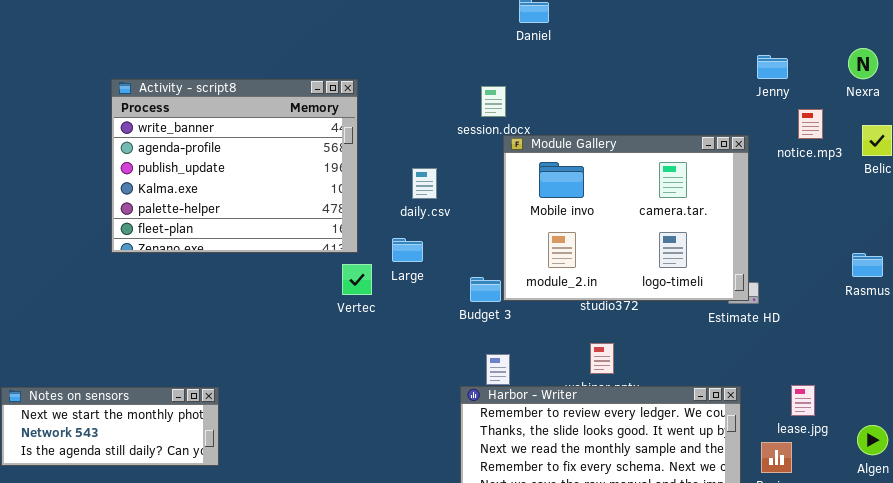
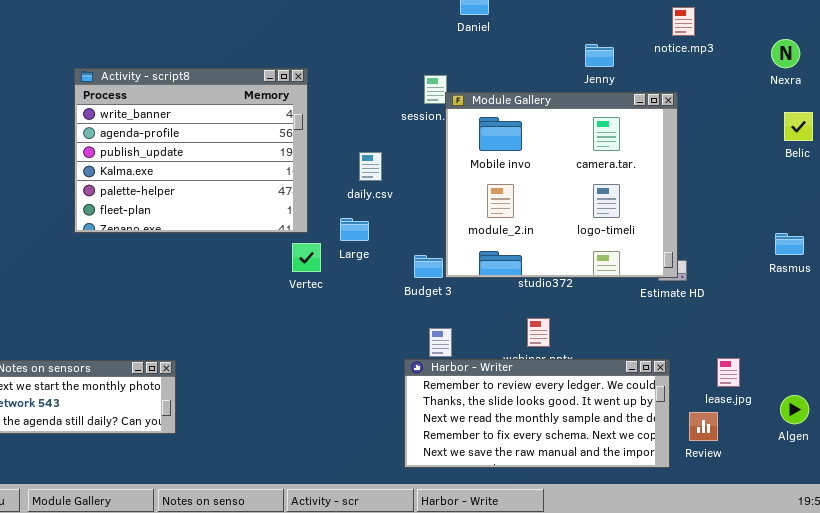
Jenny: [757,55,788,79] -> [585,44,614,67], moved
notice.mp3: [798,109,823,139] -> [672,7,695,36], moved
Module Gallery: [503,135,749,301] -> [445,92,678,278], resized

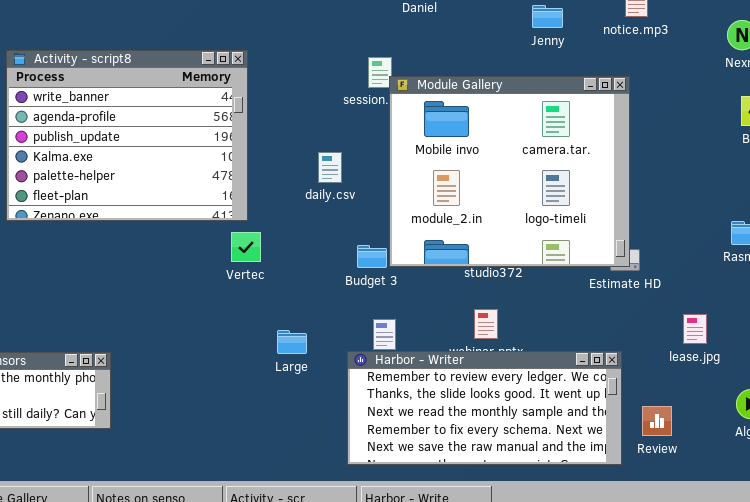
Jenny: [585,44,614,67] -> [532,5,563,28], moved
daily.csv: [359,152,382,181] -> [318,152,342,183], moved
Large: [340,218,369,241] -> [277,330,307,354], moved
lease.jpg: [717,358,740,387] -> [683,314,707,344], moved

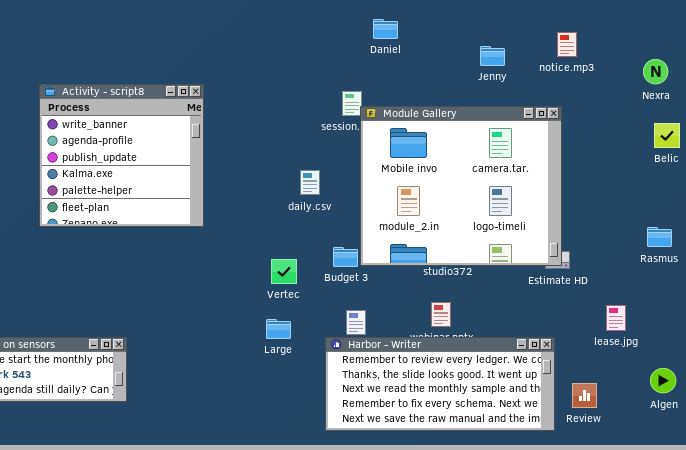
Activity - script8: [6,50,248,221] -> [39,84,204,227], resized
Vertec: [231,232,261,262] -> [271,259,297,284], moved

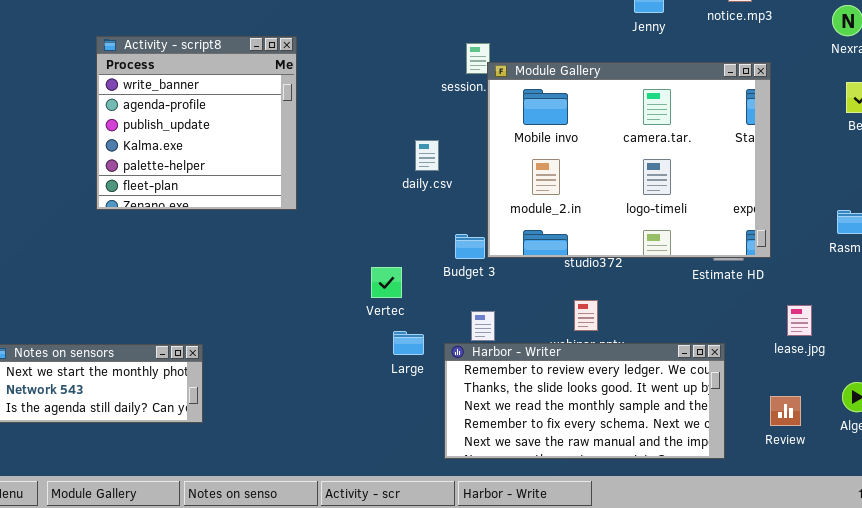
Module Gallery: [360,106,562,266] -> [487,62,771,258], resized
Vertec: [271,259,297,284] -> [371,267,402,298], moved
Large: [266,319,291,339] -> [393,331,424,355], moved
Review: [572,383,597,408] -> [770,396,801,426], moved

